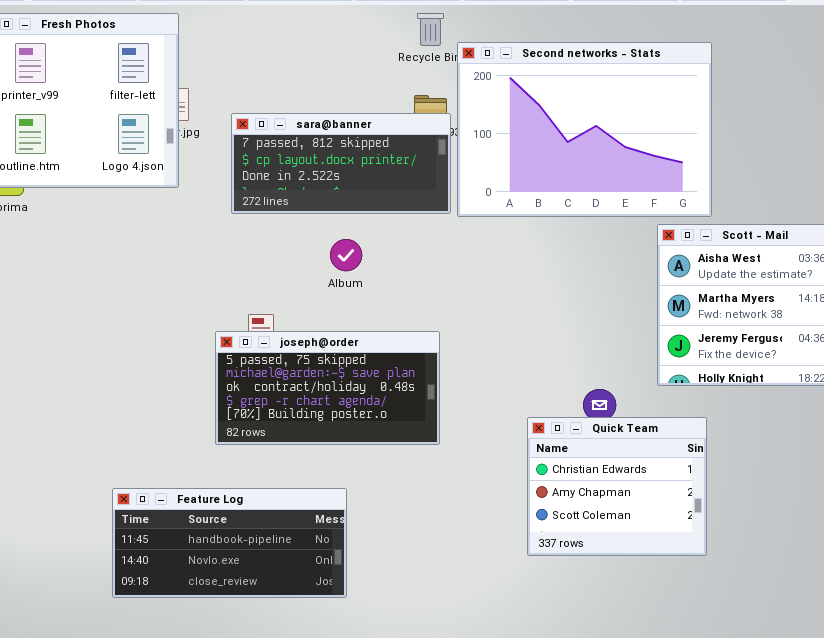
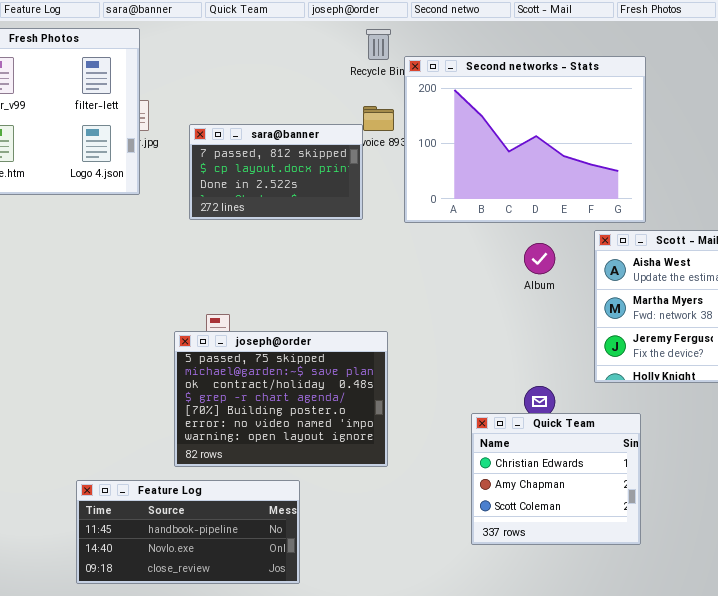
sara@banner: [231,113,451,214] -> [189,124,363,220], resized
Album: [330,239,362,271] -> [524,243,555,274], moved
joseph@order: [215,331,440,445] -> [174,331,388,467], resized

